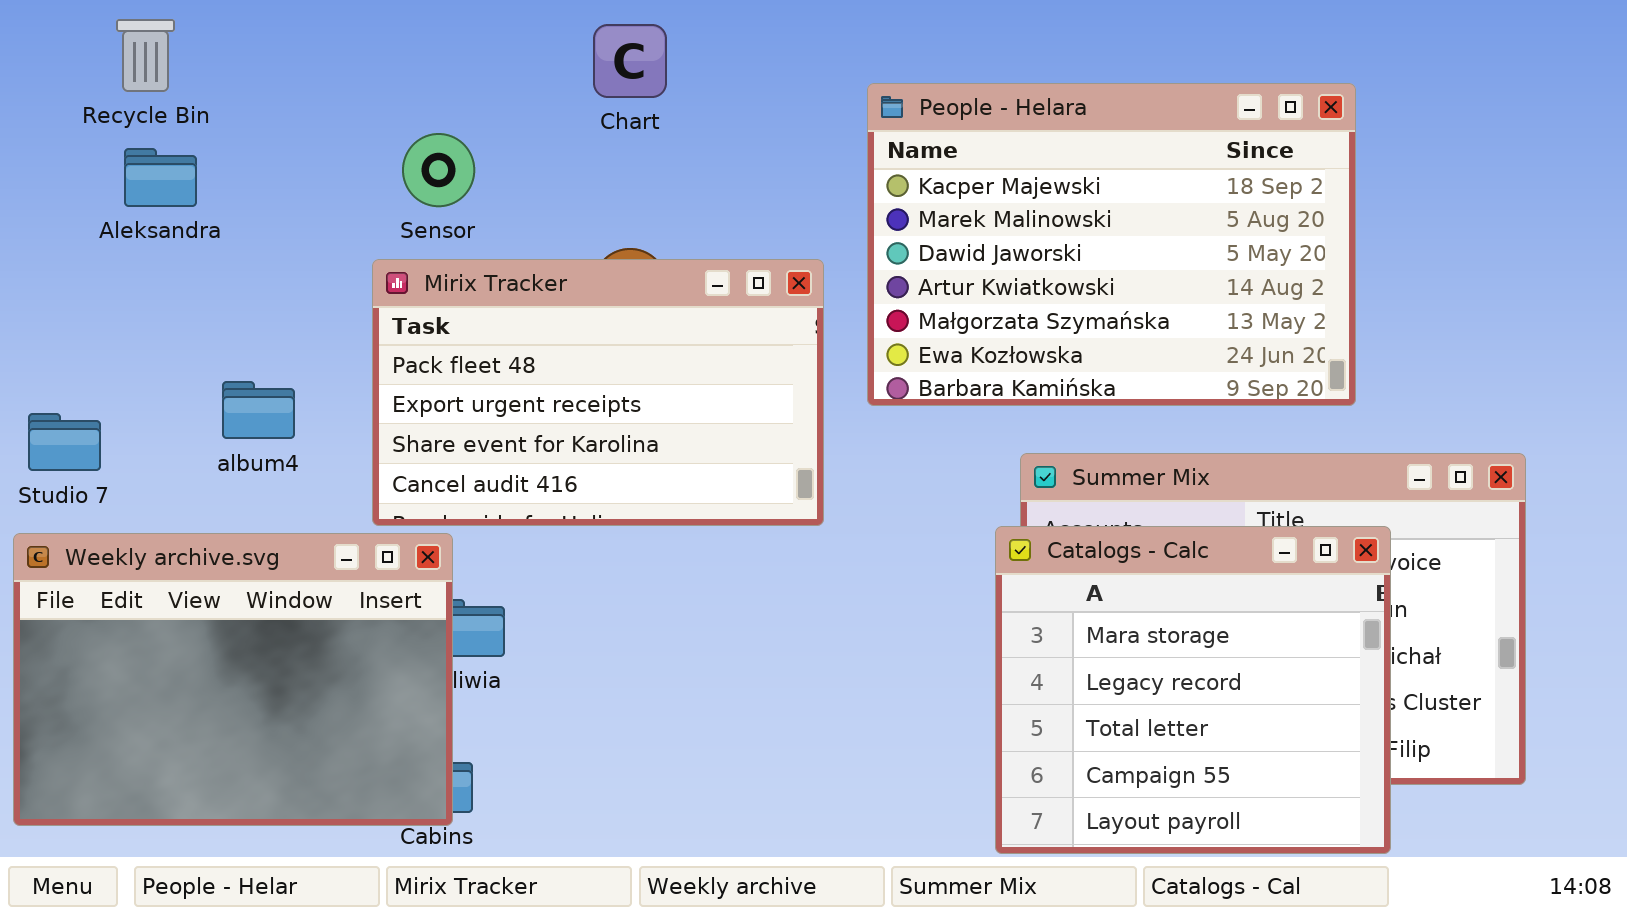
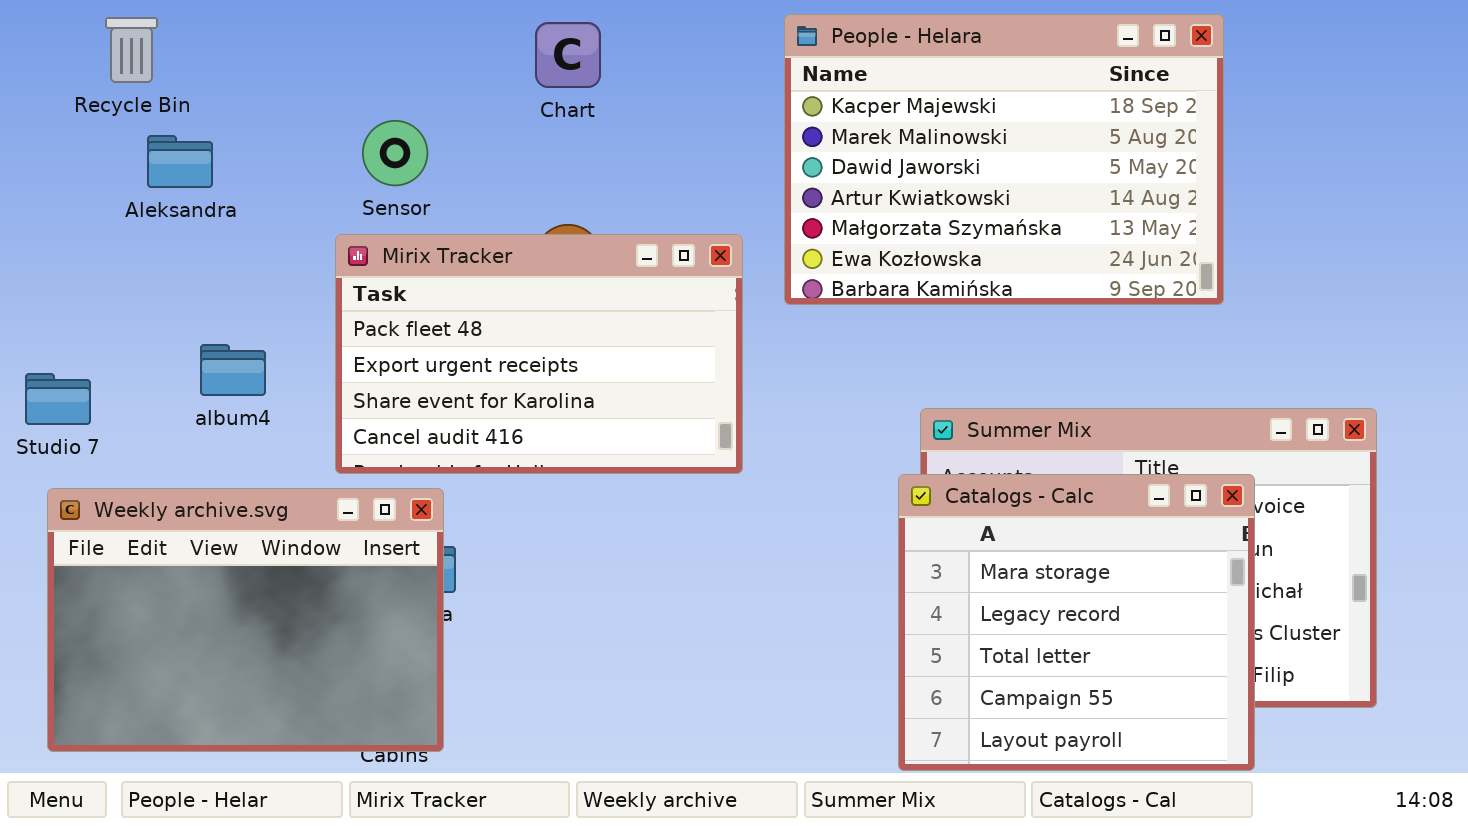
People - Helara: [867,83,1356,406] -> [784,14,1224,305], moved
Aleksandra: [124,148,197,207] -> [147,135,213,188], moved
Weekly archive.svg: [13,533,453,826] -> [47,488,444,752], moved

